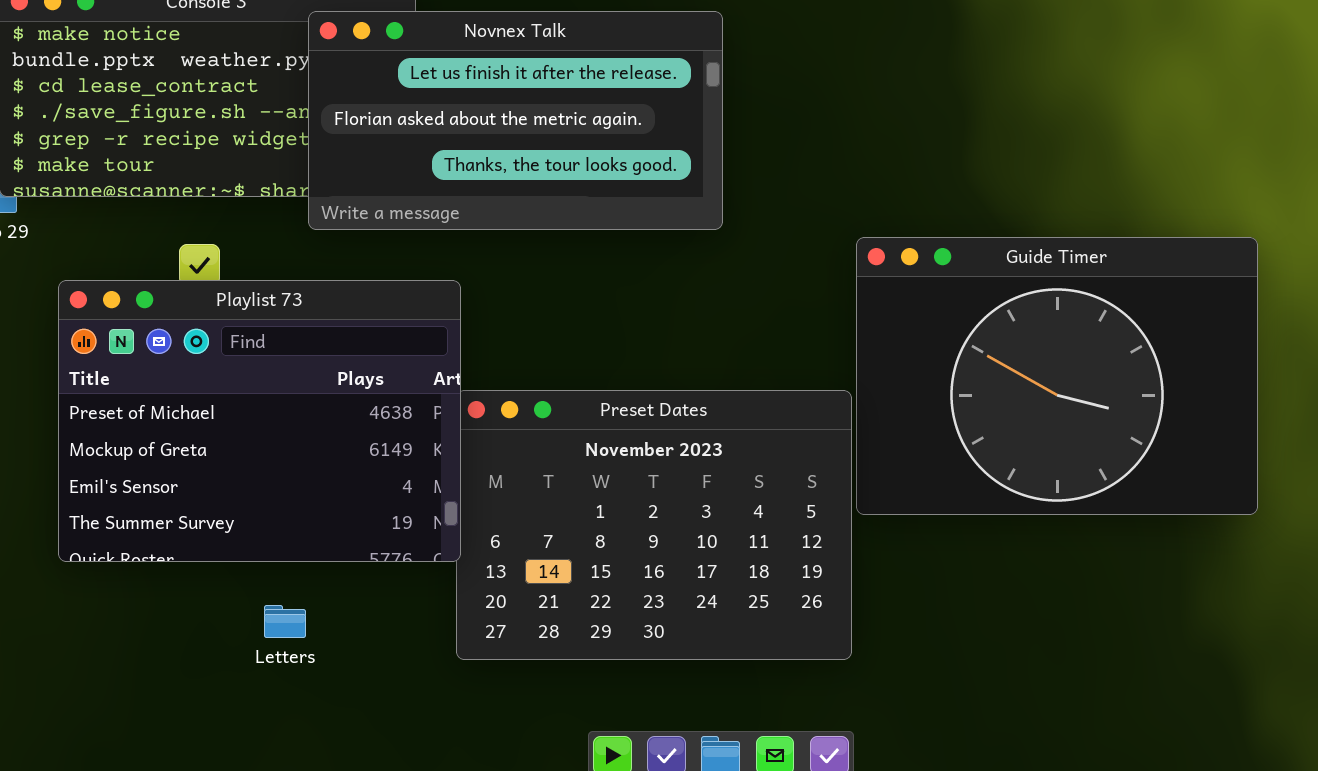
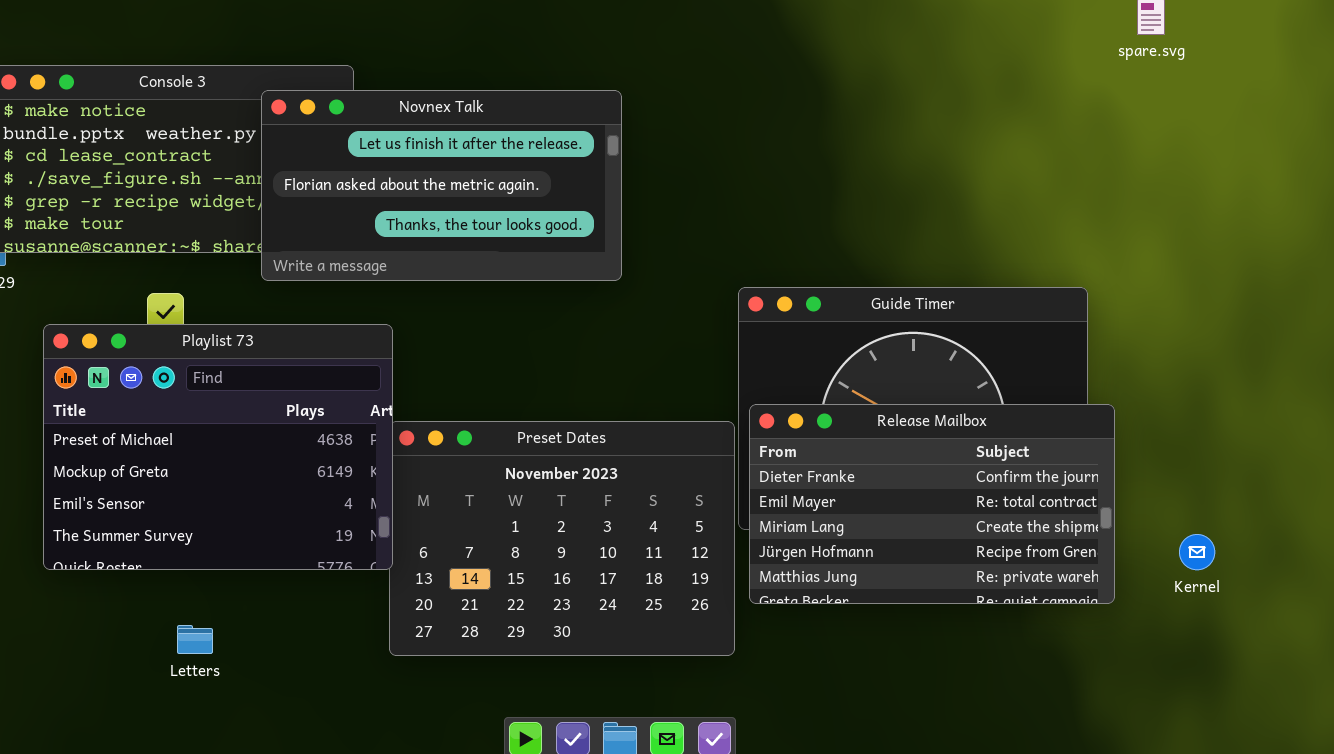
Release Mailbox: none -> [749,404,1115,604], opened
Letters: [264,605,306,638] -> [177,625,213,654], moved

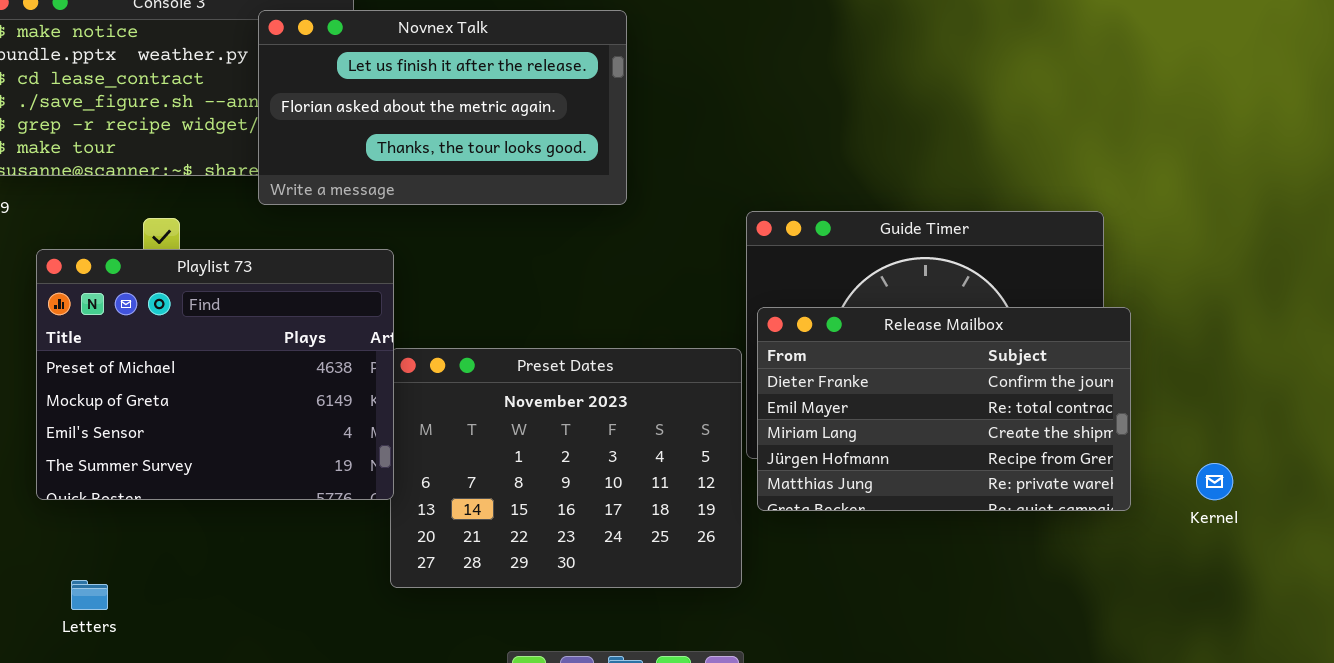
Release Mailbox: [749,404,1115,604] -> [757,307,1131,511], moved
Letters: [177,625,213,654] -> [71,580,108,610], moved

